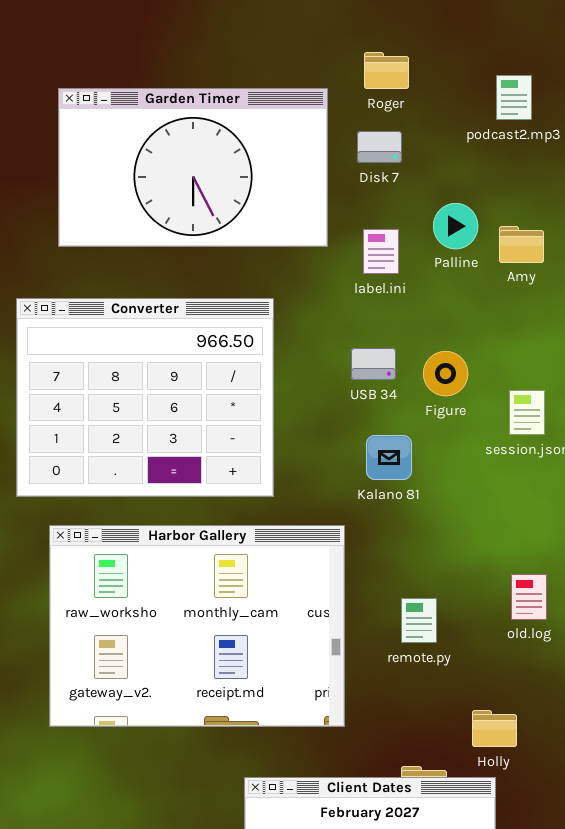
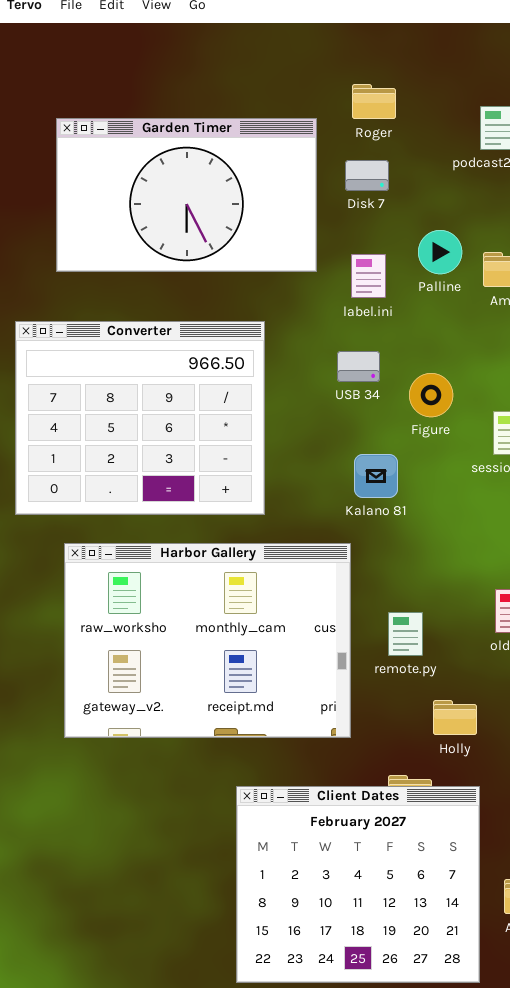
USB 34: [351,348,396,380] -> [337,351,380,382], moved
Harbor Gallery: [49,525,345,727] -> [64,543,351,738], moved
Holly: [472,710,517,747] -> [433,700,477,735], moved

